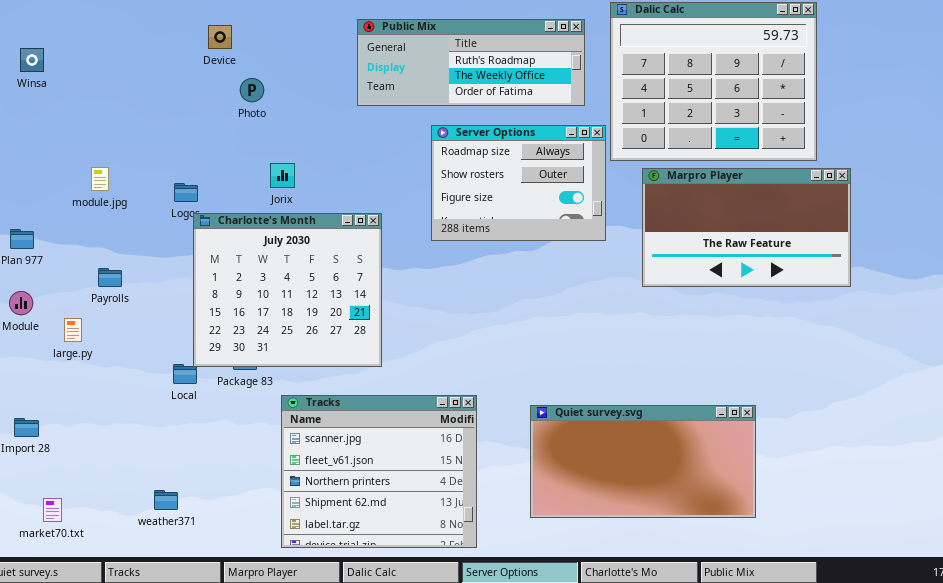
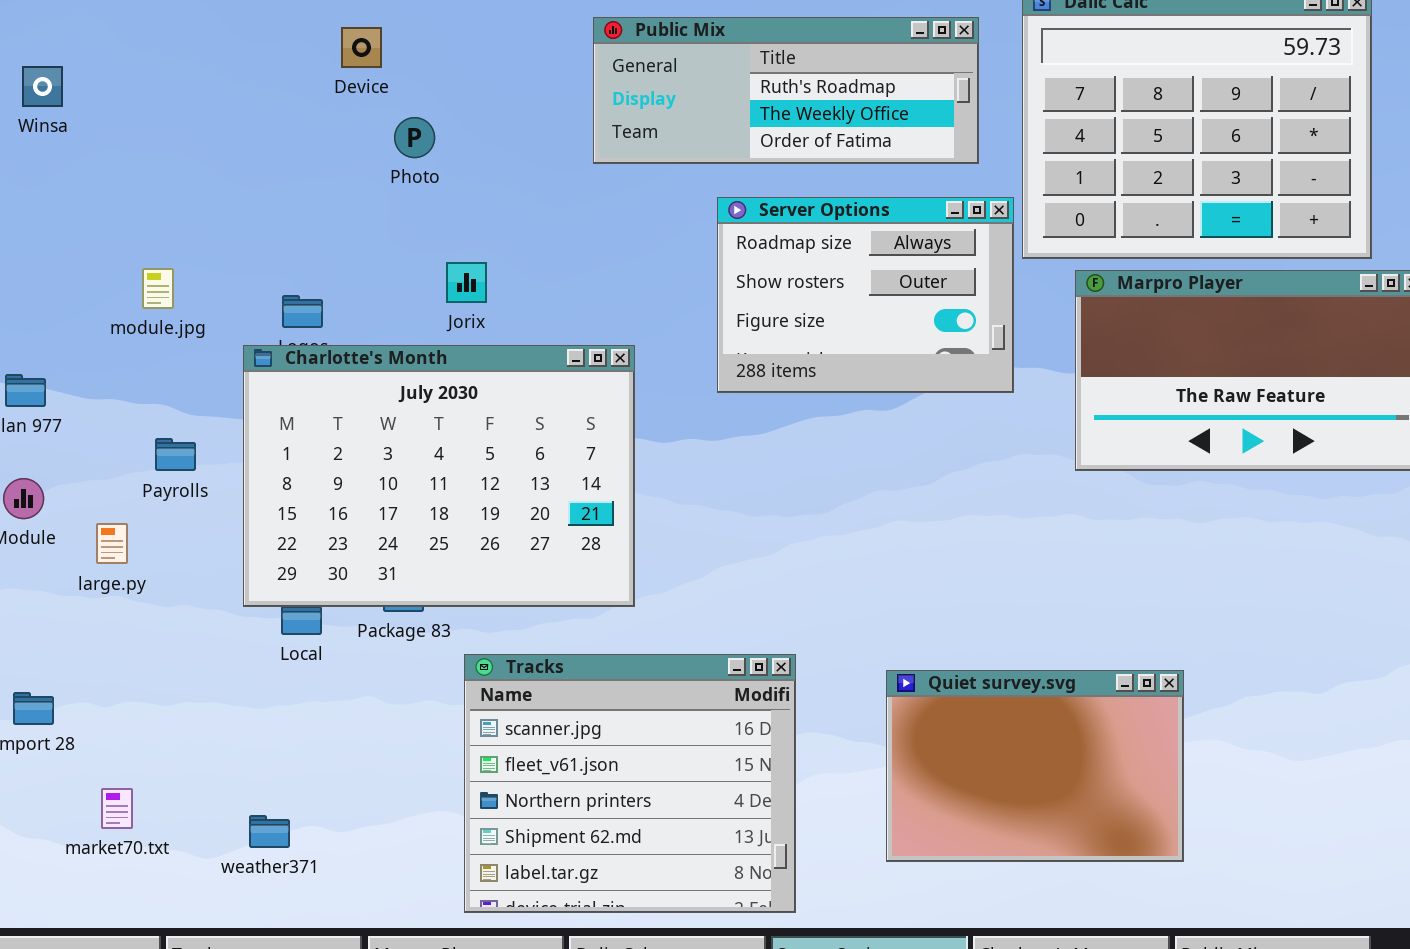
Charlotte's Month: [193,213,382,367] -> [243,345,635,607], resized
Quiet survey.svg: [530,405,756,518] -> [886,670,1184,862], resized
market70.txt: [43,498,62,522] -> [101,788,133,829], moved

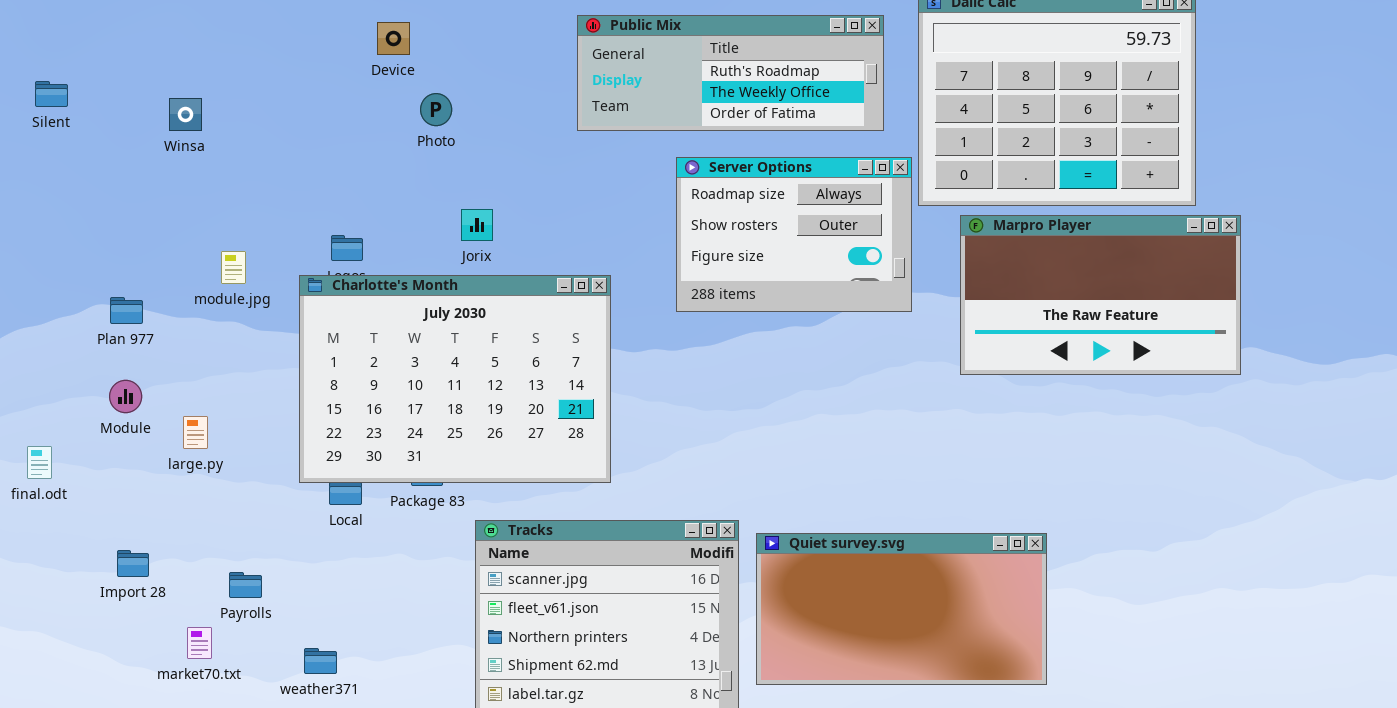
Winsa: [22,66,63,107] -> [169,98,202,131], moved
module.jpg: [142,268,174,309] -> [221,251,246,284], moved
Payrolls: [155,438,196,471] -> [229,572,262,598], moved
Quiet survey.svg: [886,670,1184,862] -> [756,533,1047,685], resized

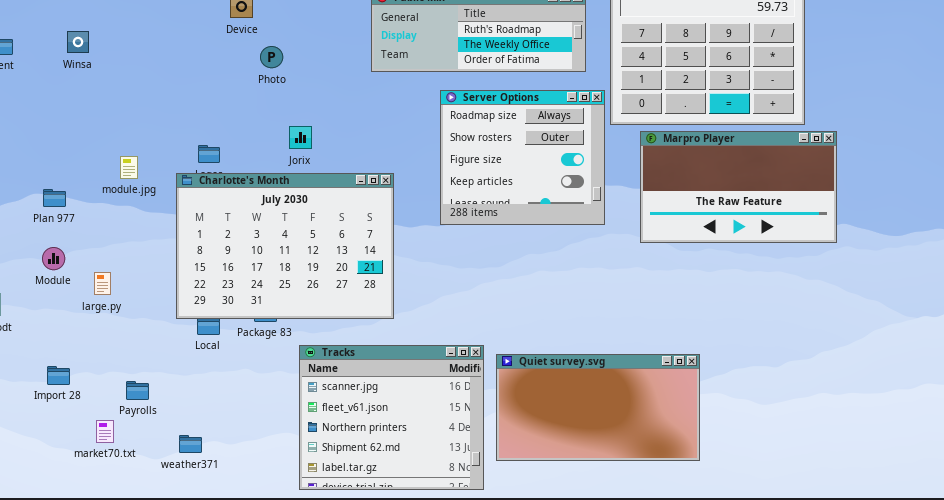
Winsa: [169,98,202,131] -> [67,31,89,53], moved
Server Options: [676,157,912,312] -> [440,90,605,225], resized

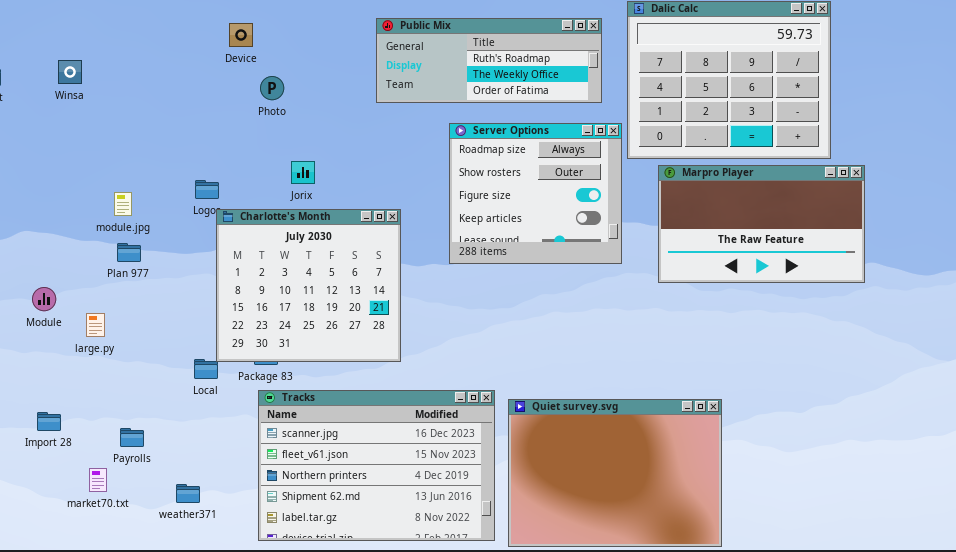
Charlotte's Month: [176,173,394,319] -> [216,209,401,362], resized
Plan 977: [43,189,66,207] -> [117,243,141,262], moved
Tracks: [299,345,484,490] -> [258,390,495,541], resized
Quiet survey.svg: [496,354,700,461] -> [508,399,722,547], resized

